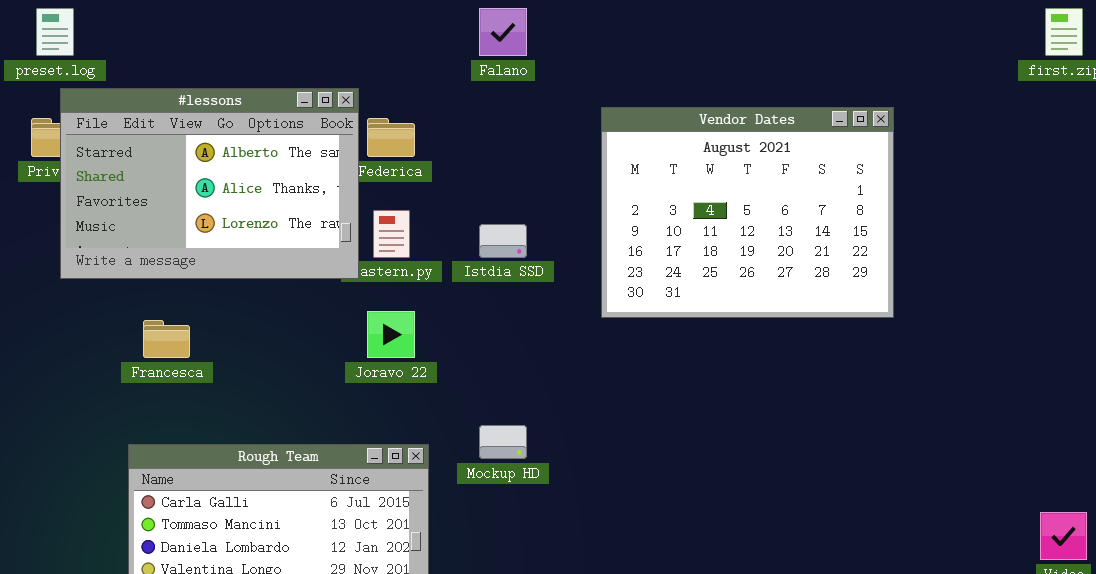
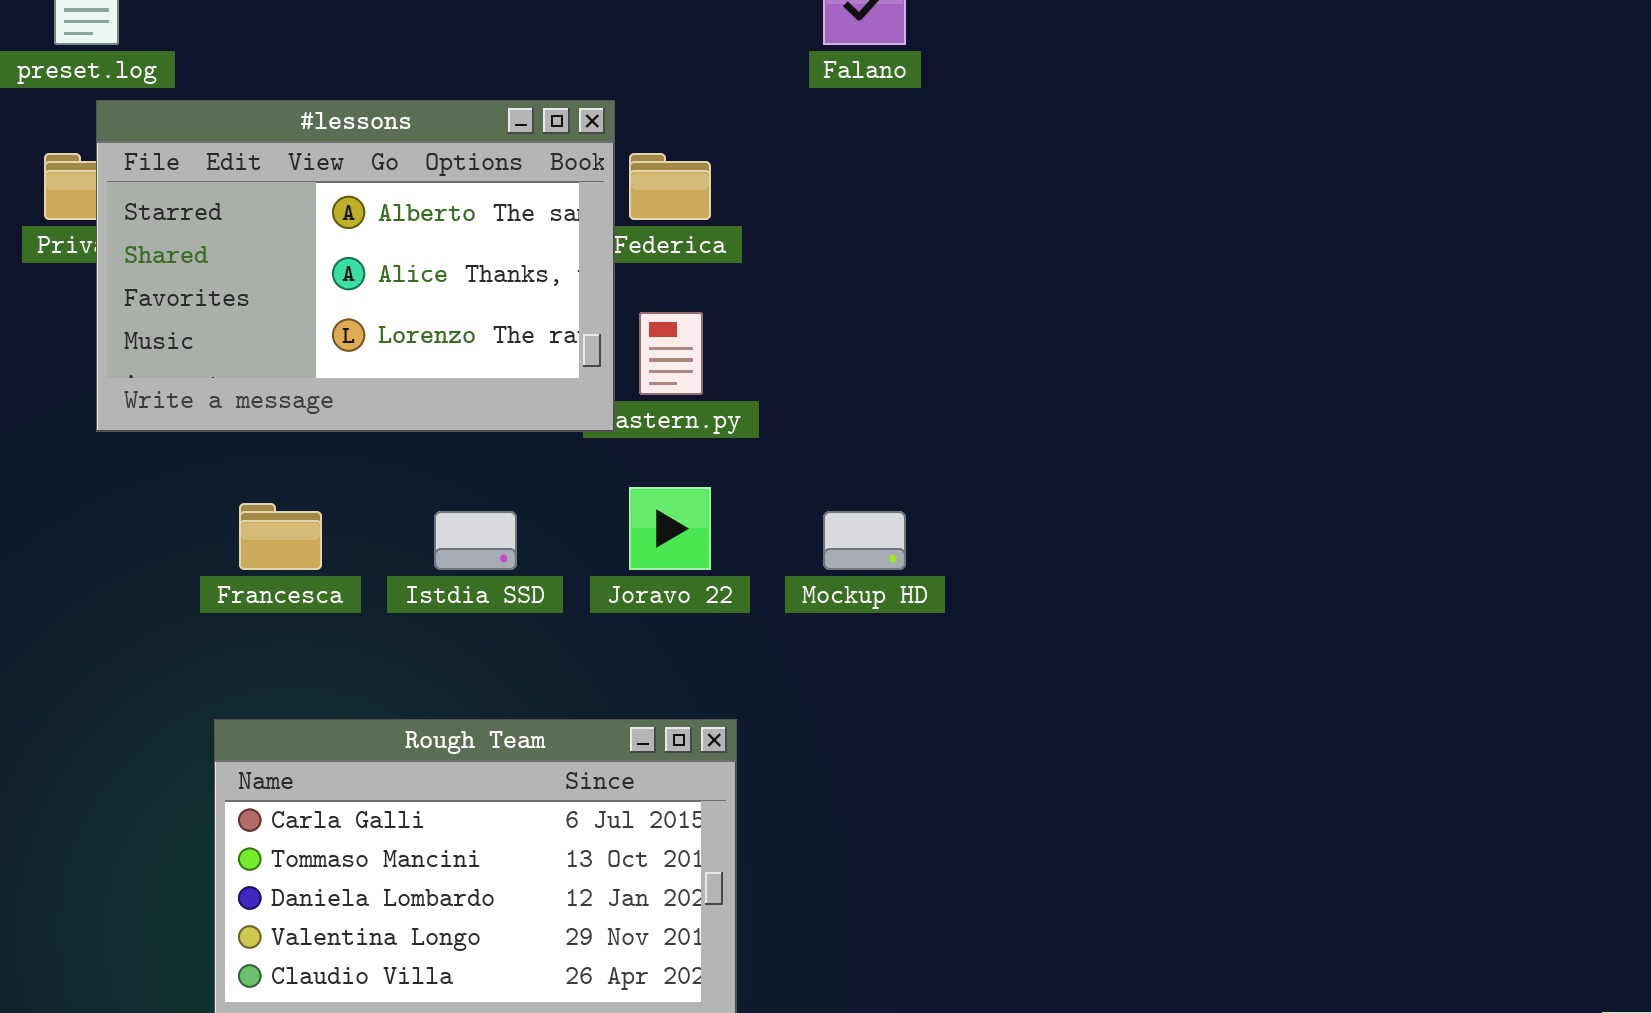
Vendor Dates: [601,107,894,318] -> none, closed
Istdia SSD: [479,224,527,258] -> [434,511,517,570], moved
Mockup HD: [479,425,527,459] -> [823,511,906,570], moved

